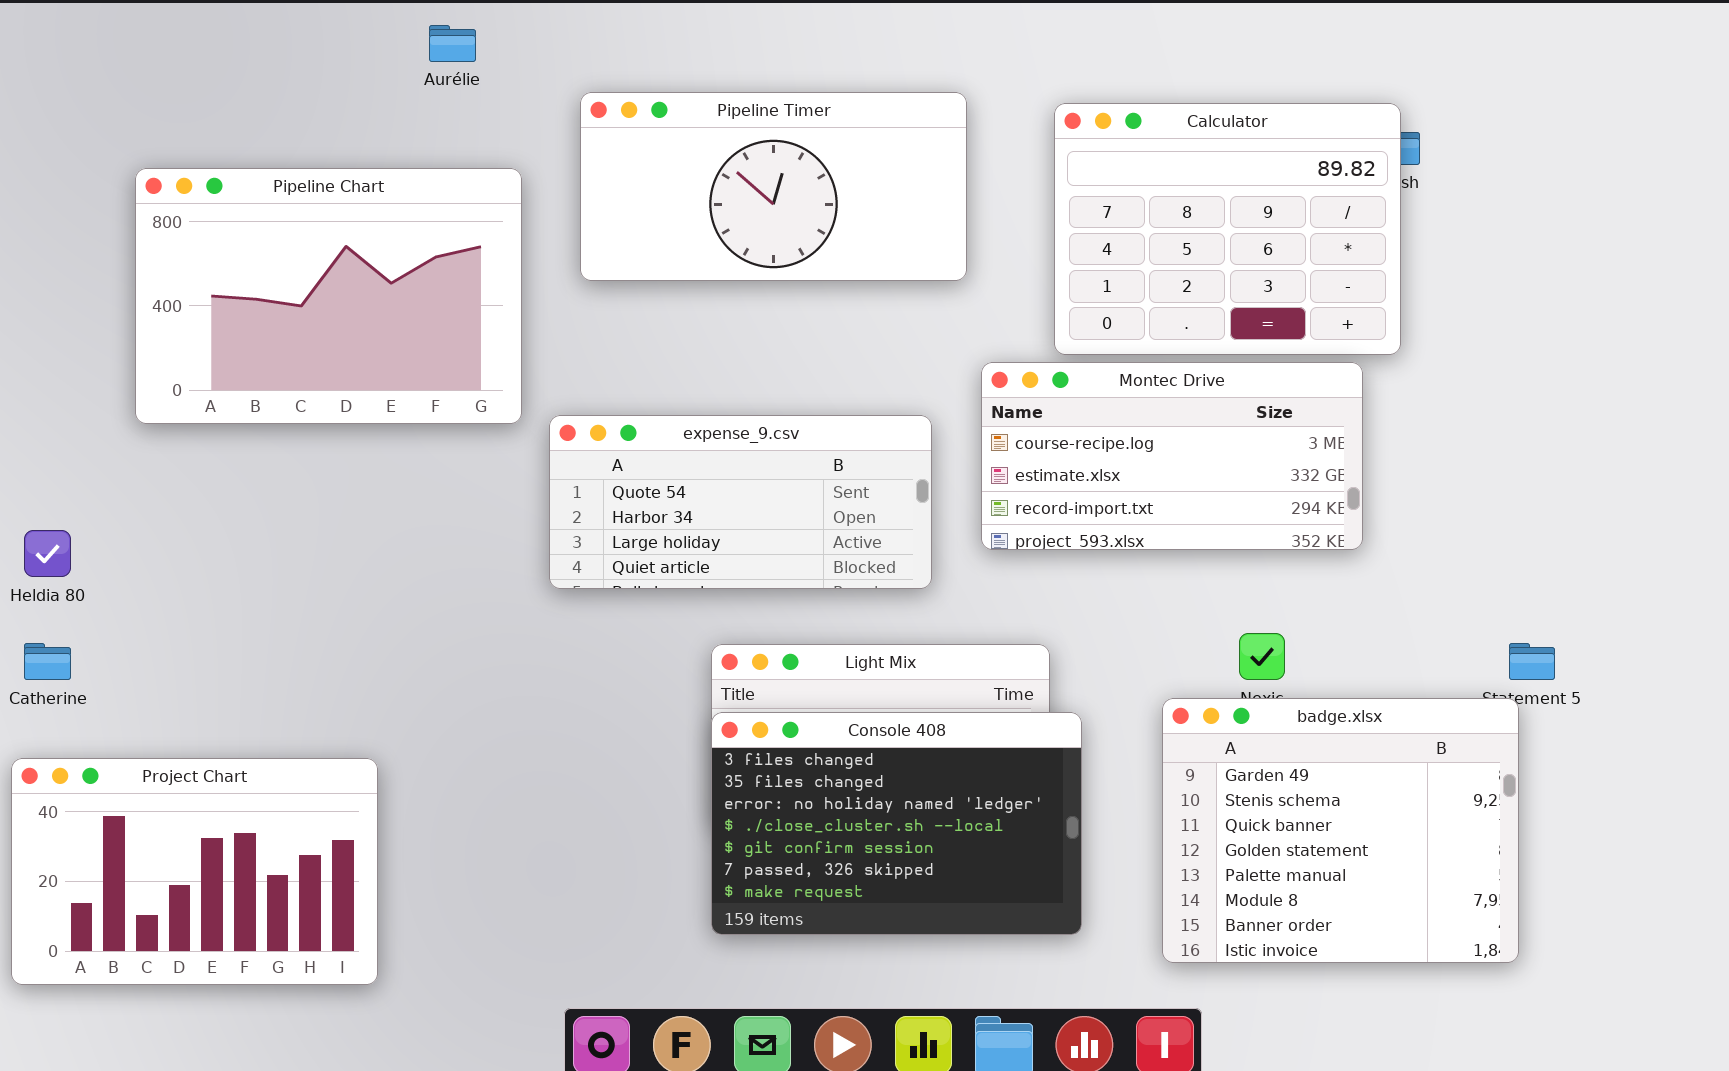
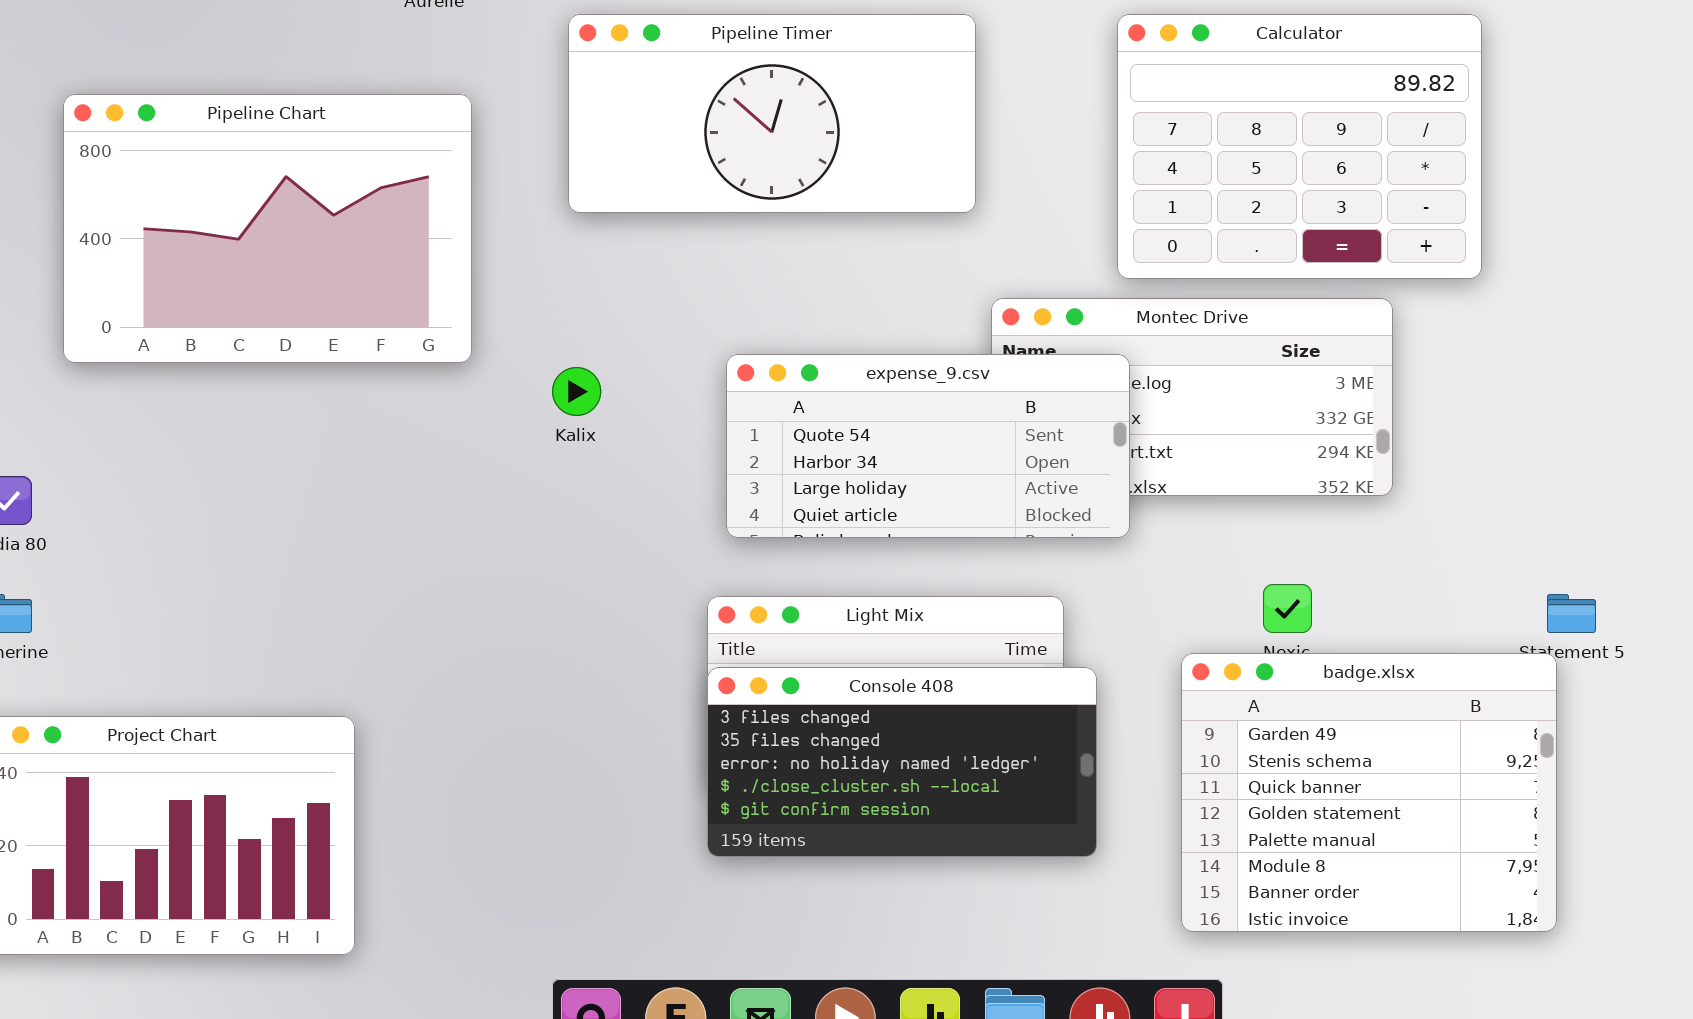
Calculator: [1054,103,1401,355] -> [1117,14,1482,279], moved
Pipeline Chart: [135,168,522,424] -> [63,94,472,363], moved
expense_9.csv: [549,415,932,589] -> [726,354,1130,538], moved
Console 408: [711,712,1082,935] -> [707,667,1097,857], resized

